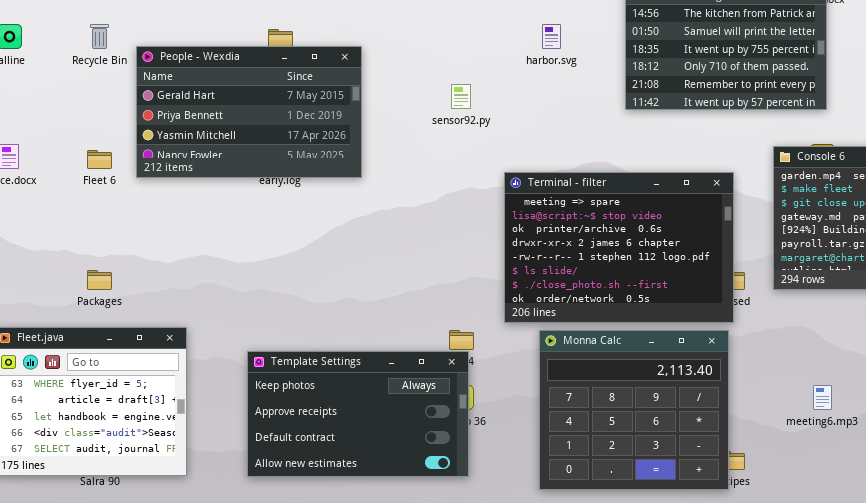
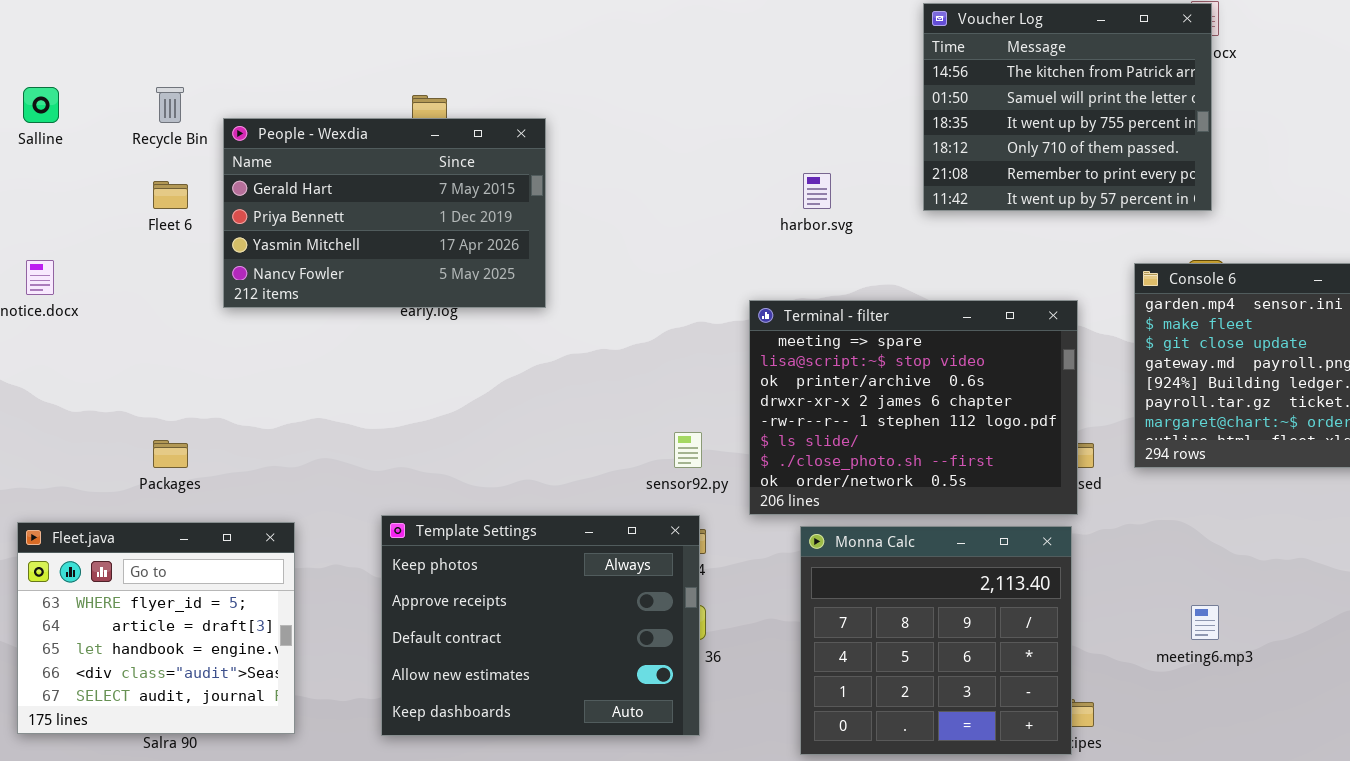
harbor.svg: [542,24,561,49] -> [803,173,831,209], moved
sensor92.py: [451,84,471,109] -> [674,432,702,468], moved
Fleet 6: [87,150,112,169] -> [153,181,188,209], moved
Template Settings: [247,351,469,477] -> [381,515,700,736], resized

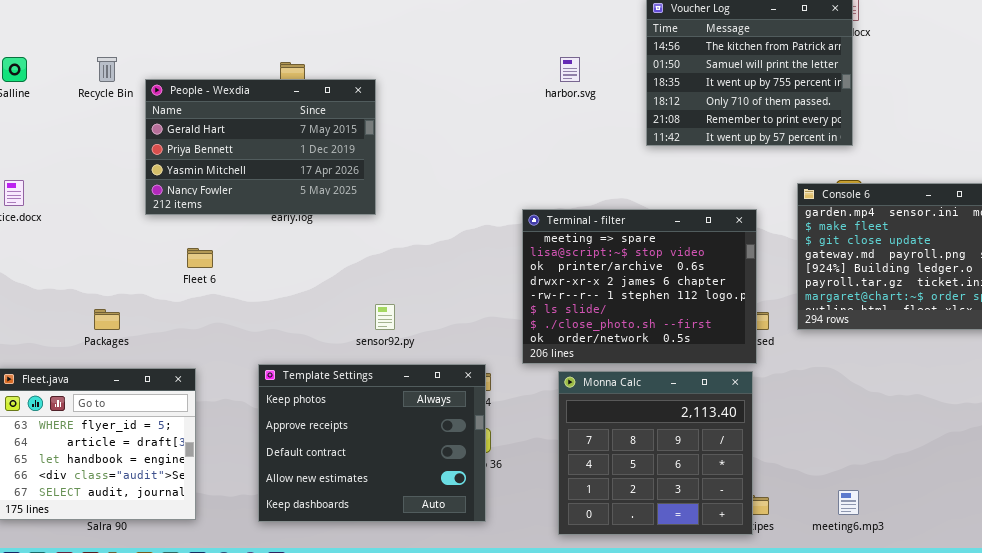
harbor.svg: [803,173,831,209] -> [560,57,580,82], moved
Fleet 6: [153,181,188,209] -> [187,248,213,268], moved
sensor92.py: [674,432,702,468] -> [375,304,395,330], moved
meeting6.mp3: [1191,605,1219,640] -> [838,490,859,515], moved

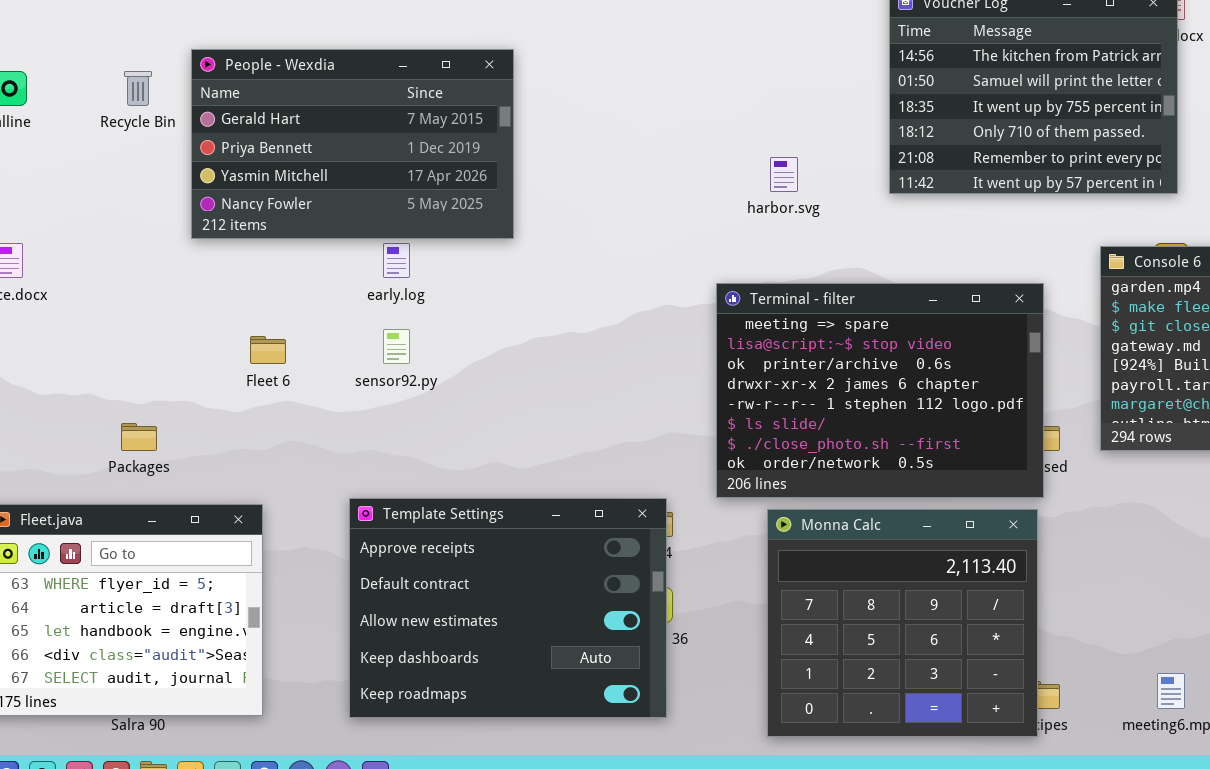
harbor.svg: [560,57,580,82] -> [770,157,798,192], moved
People - Wexdia: [145,79,376,215] -> [191,49,514,239], moved
sensor92.py: [375,304,395,330] -> [383,329,410,364], moved
Template Settings: [258,364,486,522] -> [349,498,667,718], scrolled down 1 row

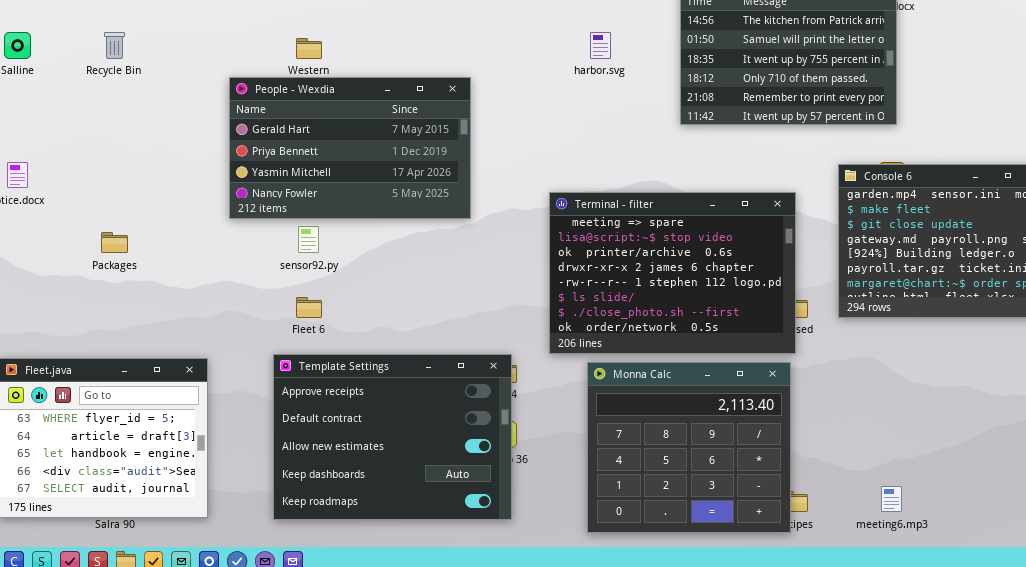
People - Wexdia: [191,49,514,239] -> [229,77,471,219], moved
harbor.svg: [770,157,798,192] -> [590,32,611,59], moved
Fleet 6: [250,336,286,364] -> [296,297,322,318], moved
Packages: [121,423,157,451] -> [101,232,128,253], moved

